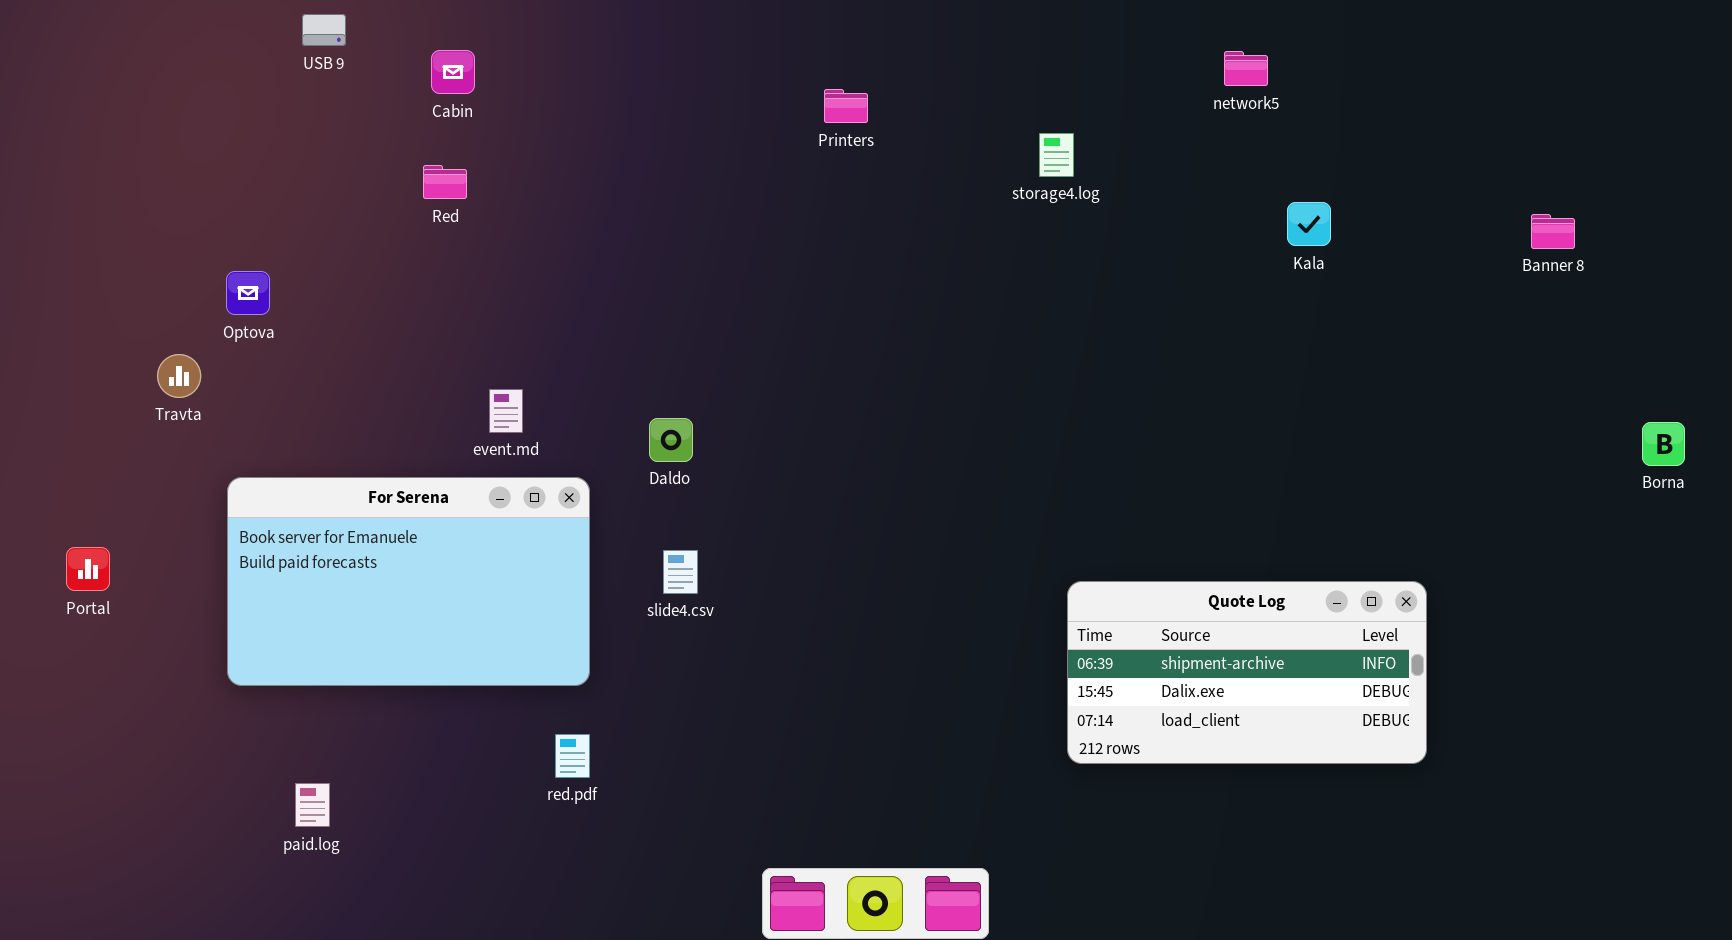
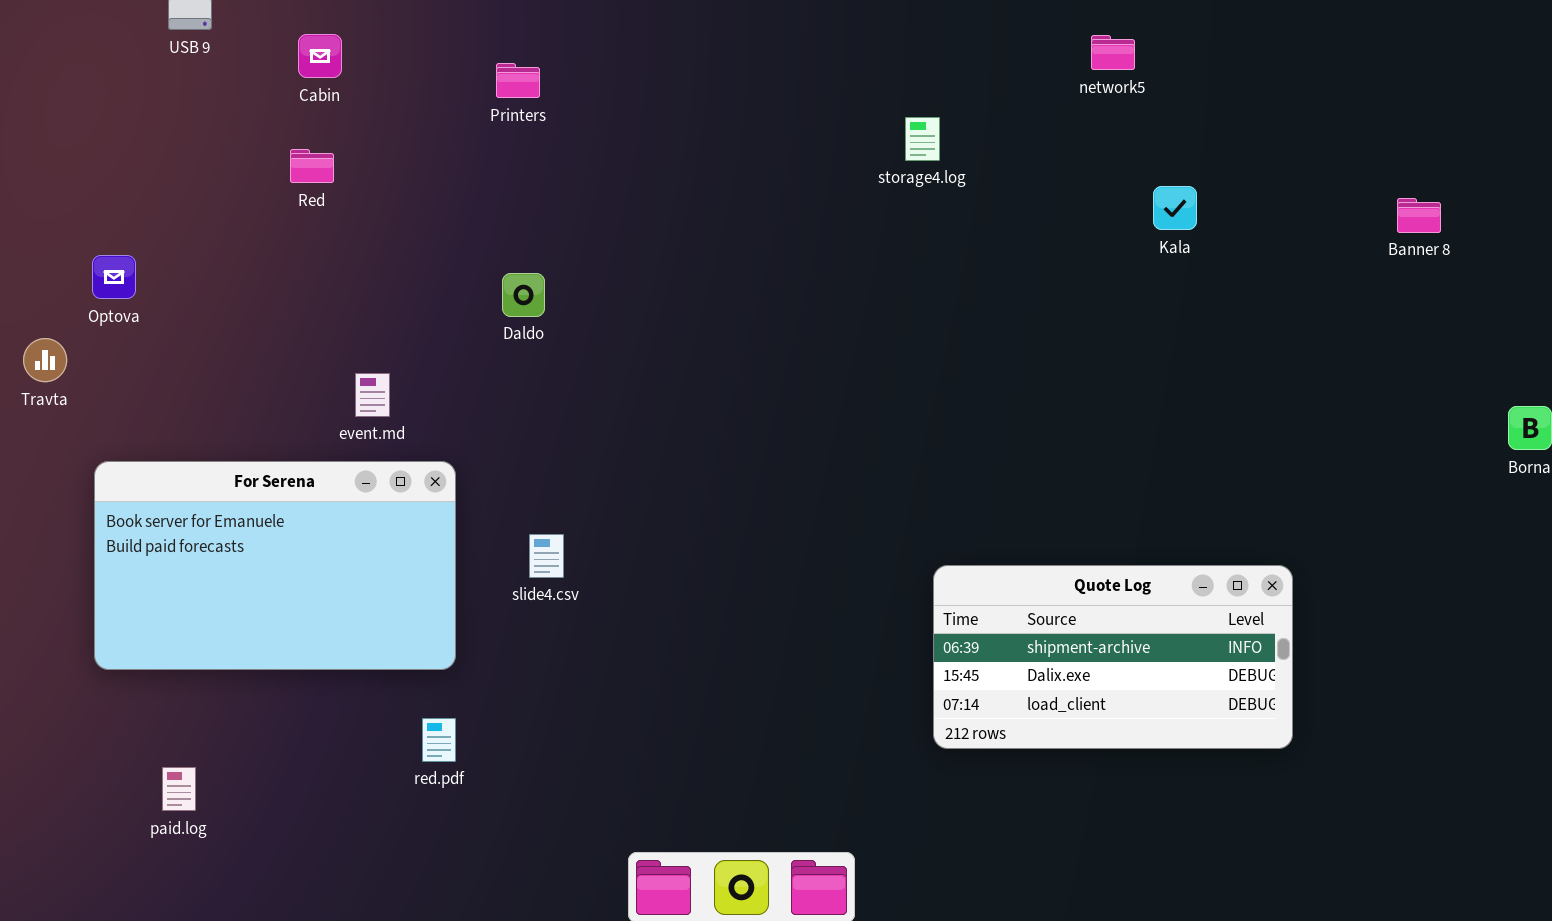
Printers: [824,89,868,123] -> [496,63,540,98], moved
Daldo: [649,418,693,462] -> [502,273,545,317], moved

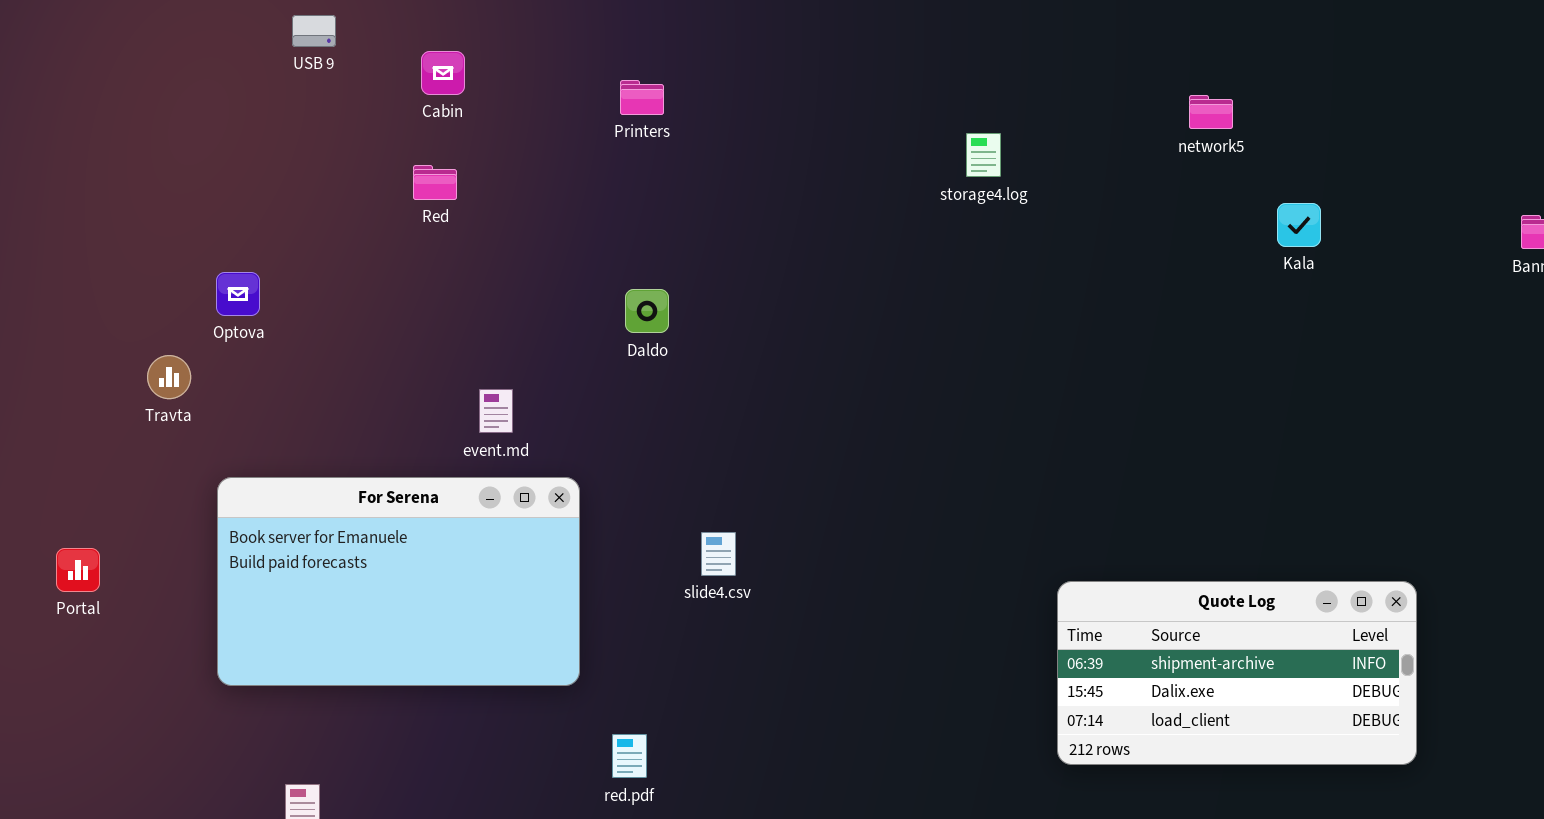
network5: [1091,35,1135,70] -> [1189,95,1233,129], moved
storage4.log: [905,117,940,161] -> [966,133,1001,177], moved
slide4.csv: [529,534,564,578] -> [701,532,736,576], moved
red.pdf: [422,718,456,762] -> [612,734,647,778], moved

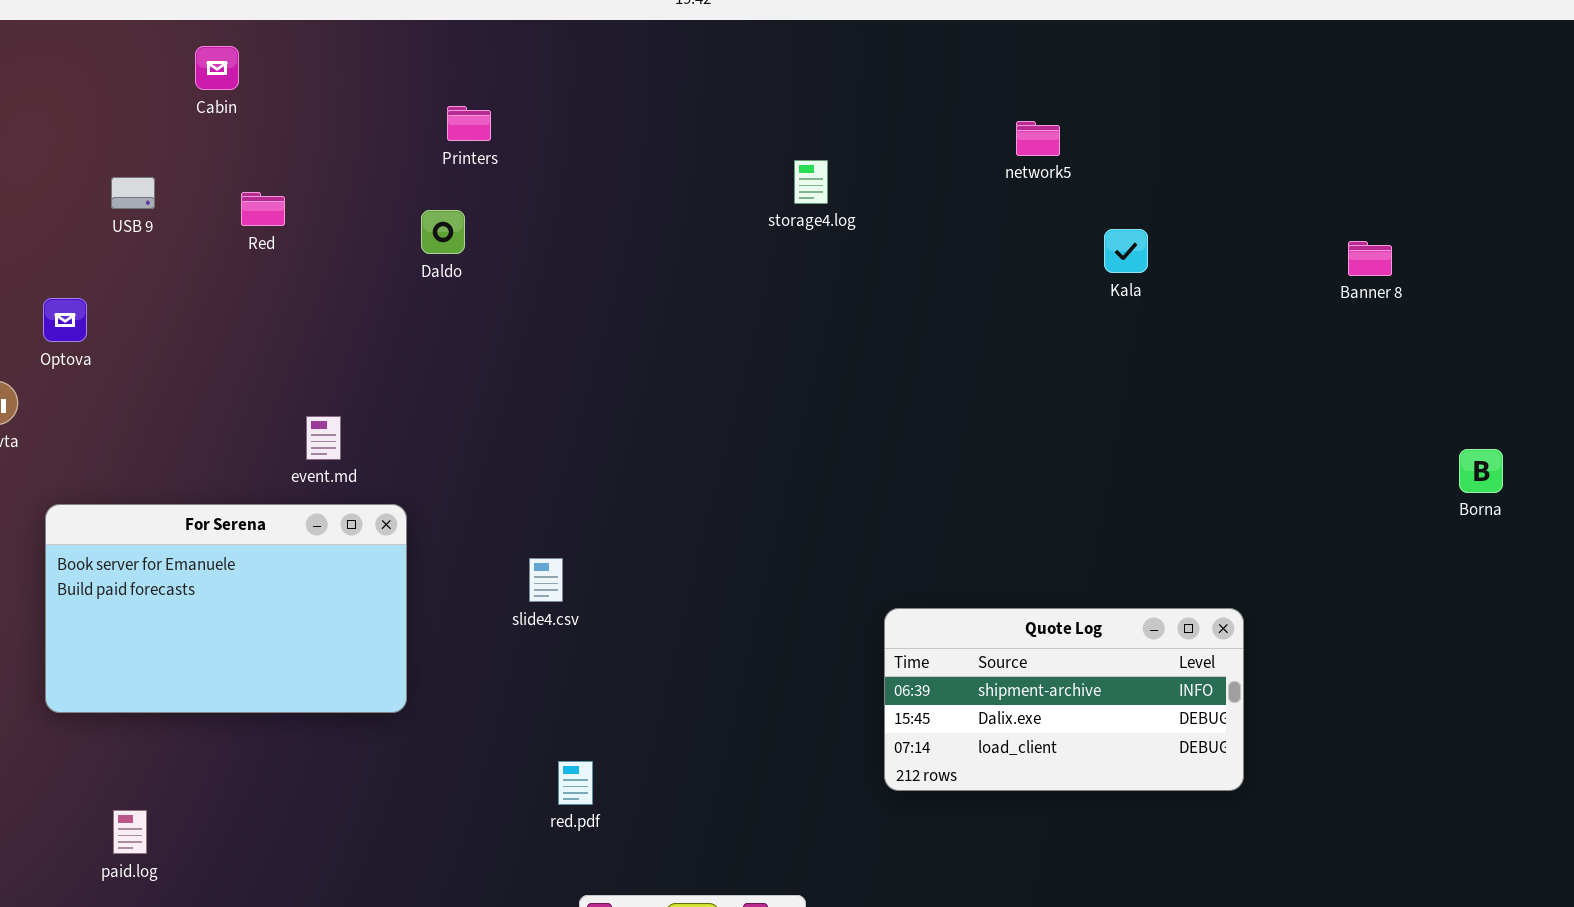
USB 9: [292,15,336,47] -> [111,177,155,209], moved
Cabin: [421,51,465,95] -> [195,46,239,90], moved
Daldo: [625,289,669,333] -> [421,210,465,254], moved
red.pdf: [612,734,647,778] -> [558,761,593,805], moved

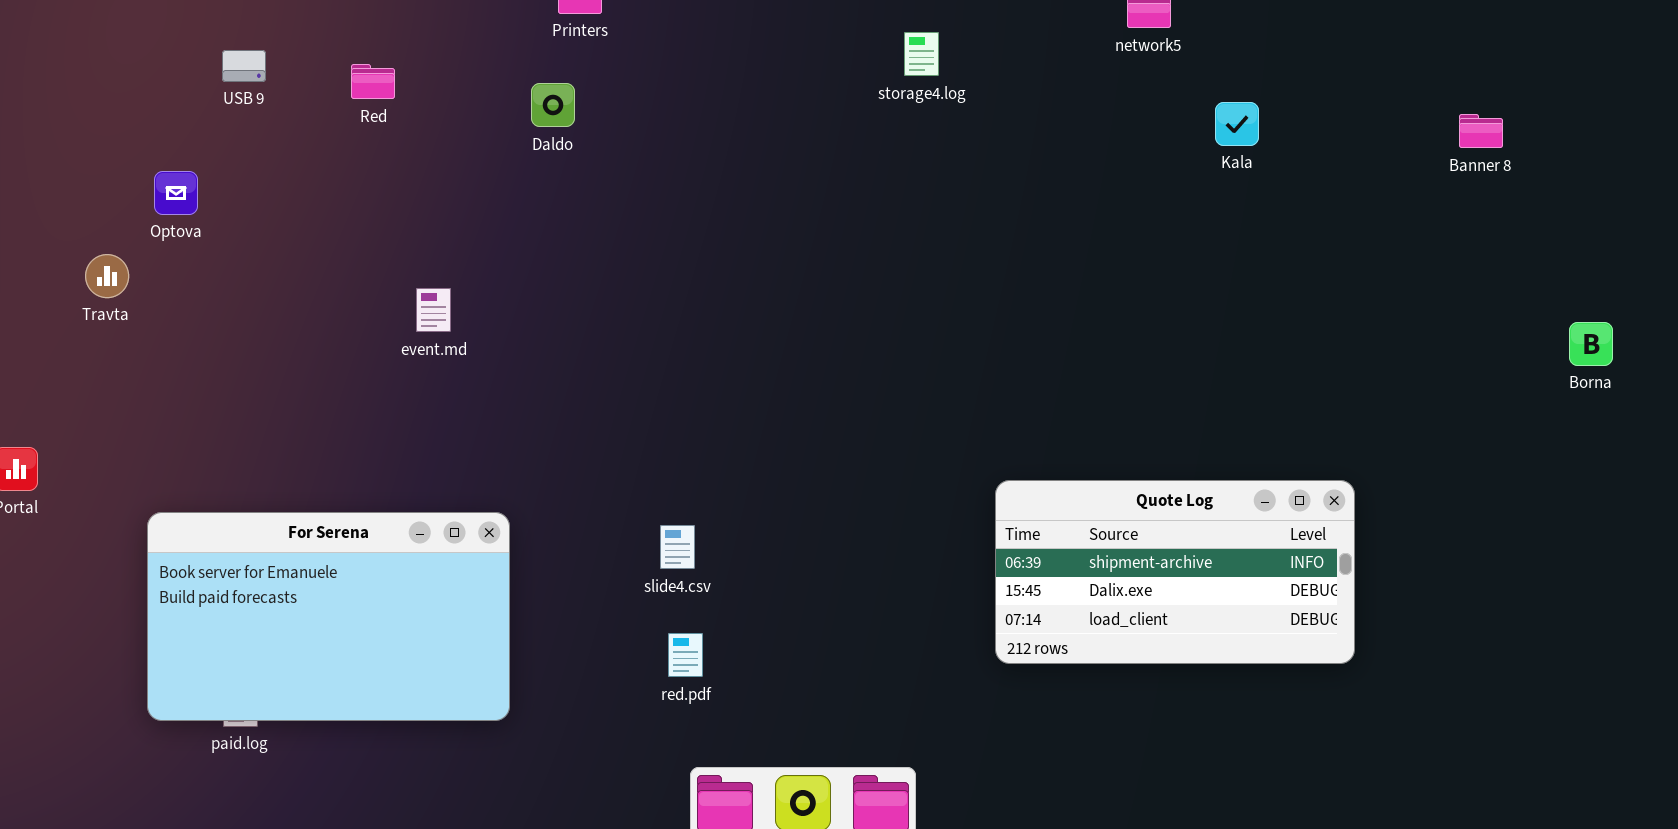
For Serena: [45,504,407,713] -> [147,512,510,721], moved
slide4.csv: [529,558,563,602] -> [660,525,695,569], moved

